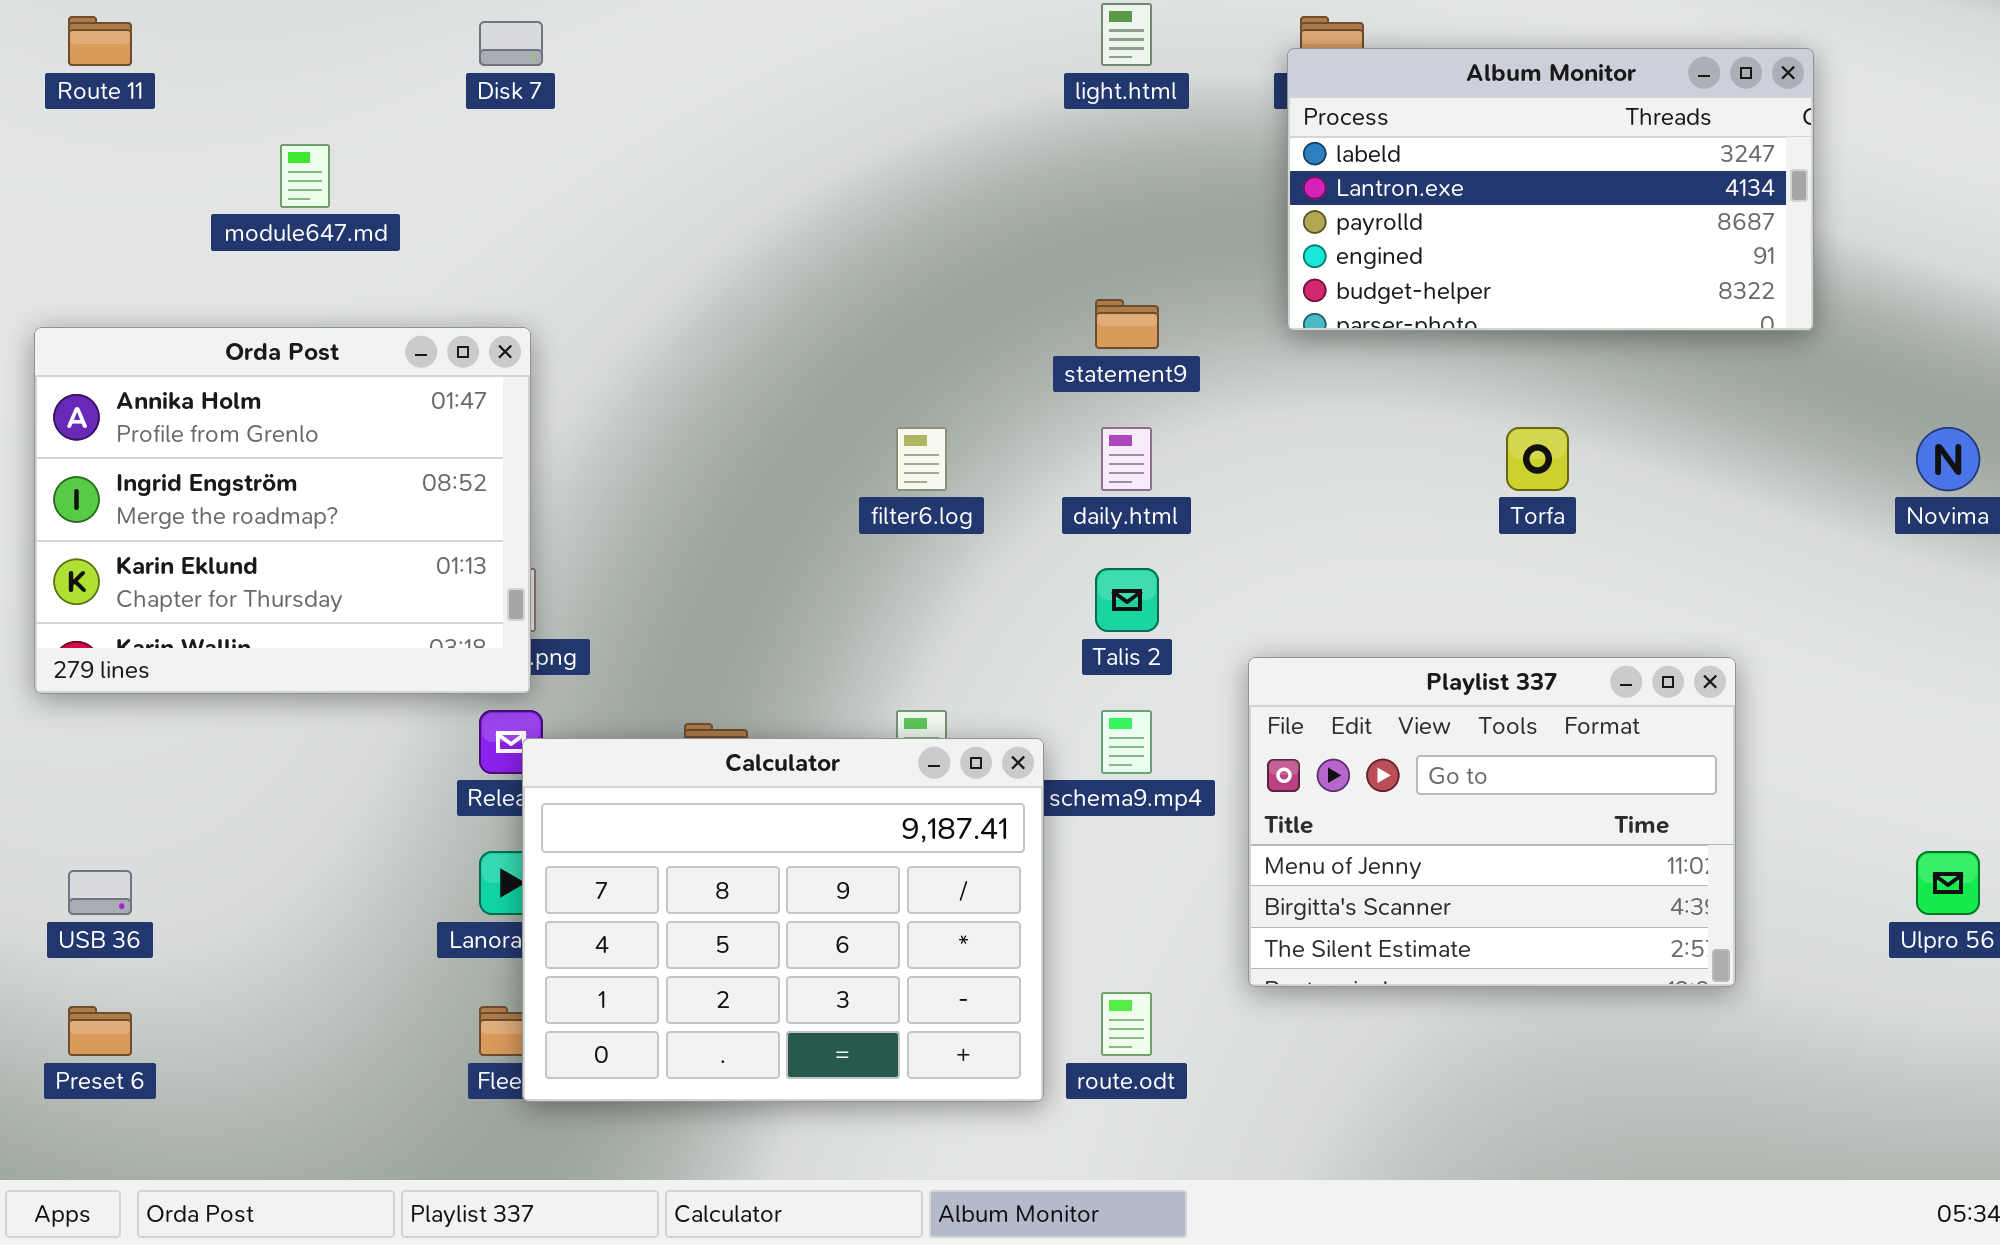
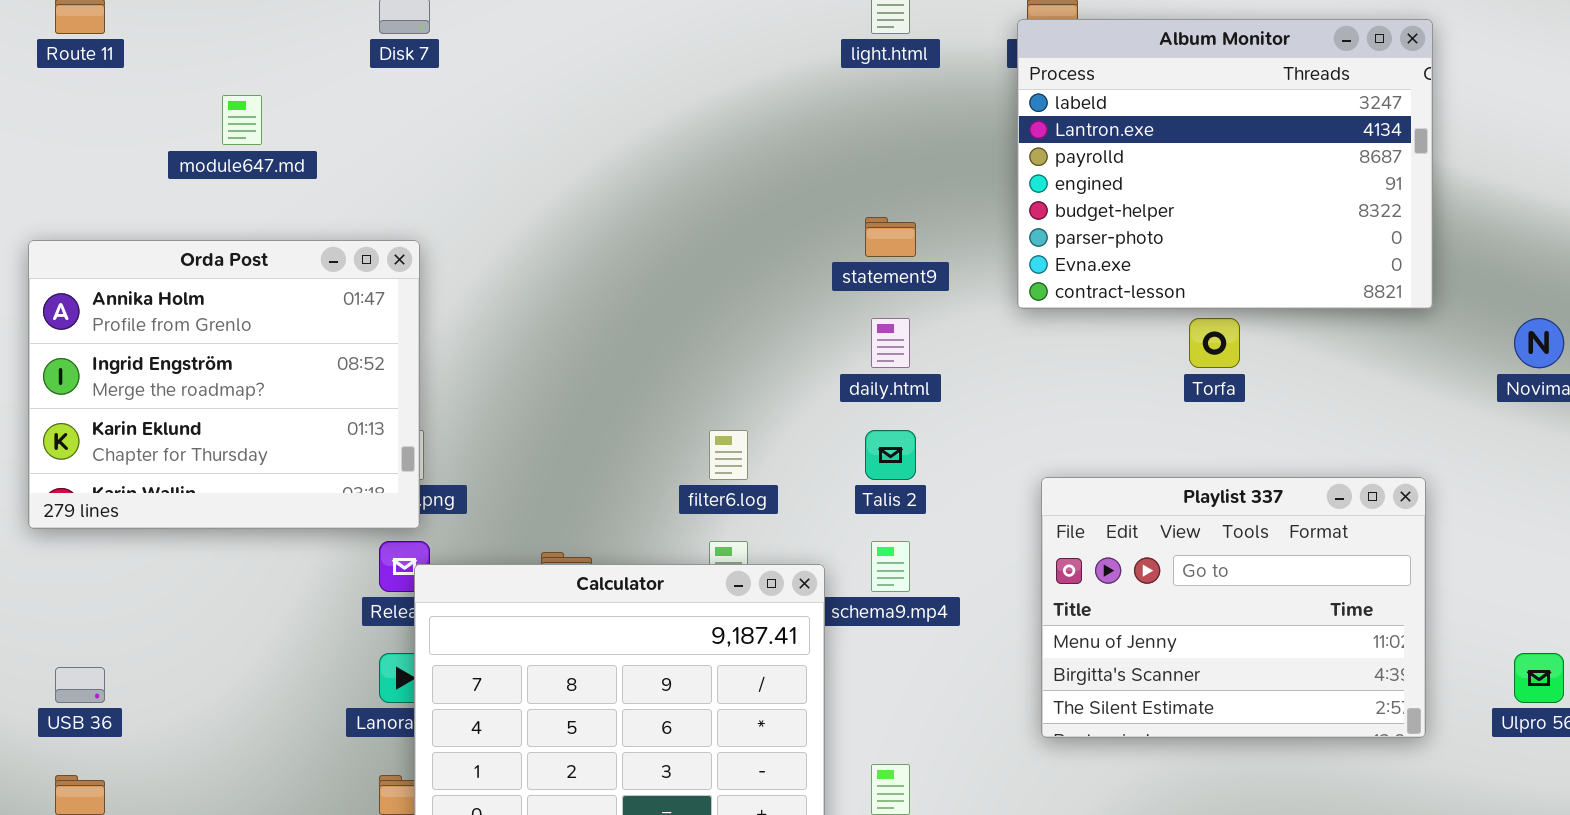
Album Monitor: [1287,48,1814,331] -> [1017,19,1433,309], resized
filter6.log: [896,427,947,491] -> [709,430,748,480], moved
Playlist 337: [1248,657,1736,987] -> [1041,477,1426,738], moved

